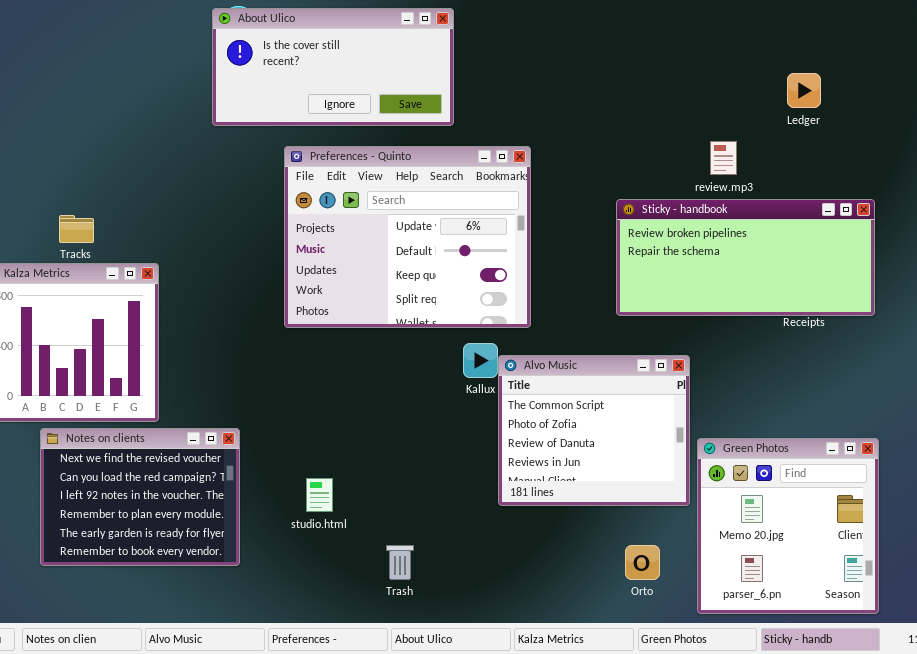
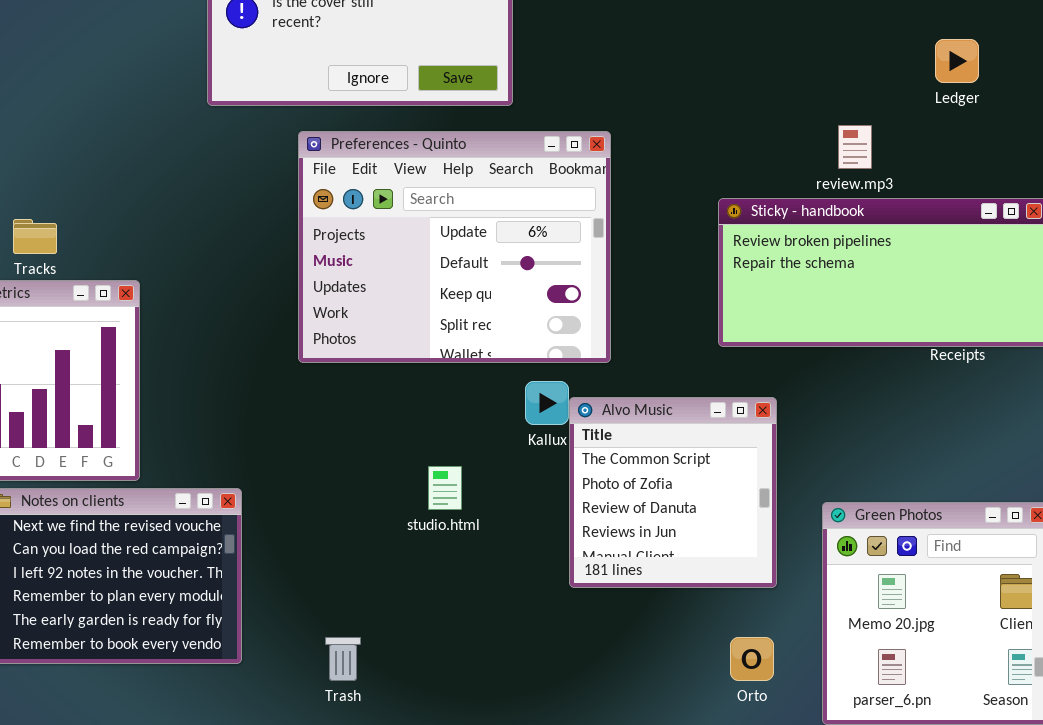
Alvo Music: [498,355,690,506] -> [569,397,777,588], resized
studio.html: [306,478,333,512] -> [428,466,462,510], moved
Trash: [386,545,414,580] -> [325,637,361,681], moved

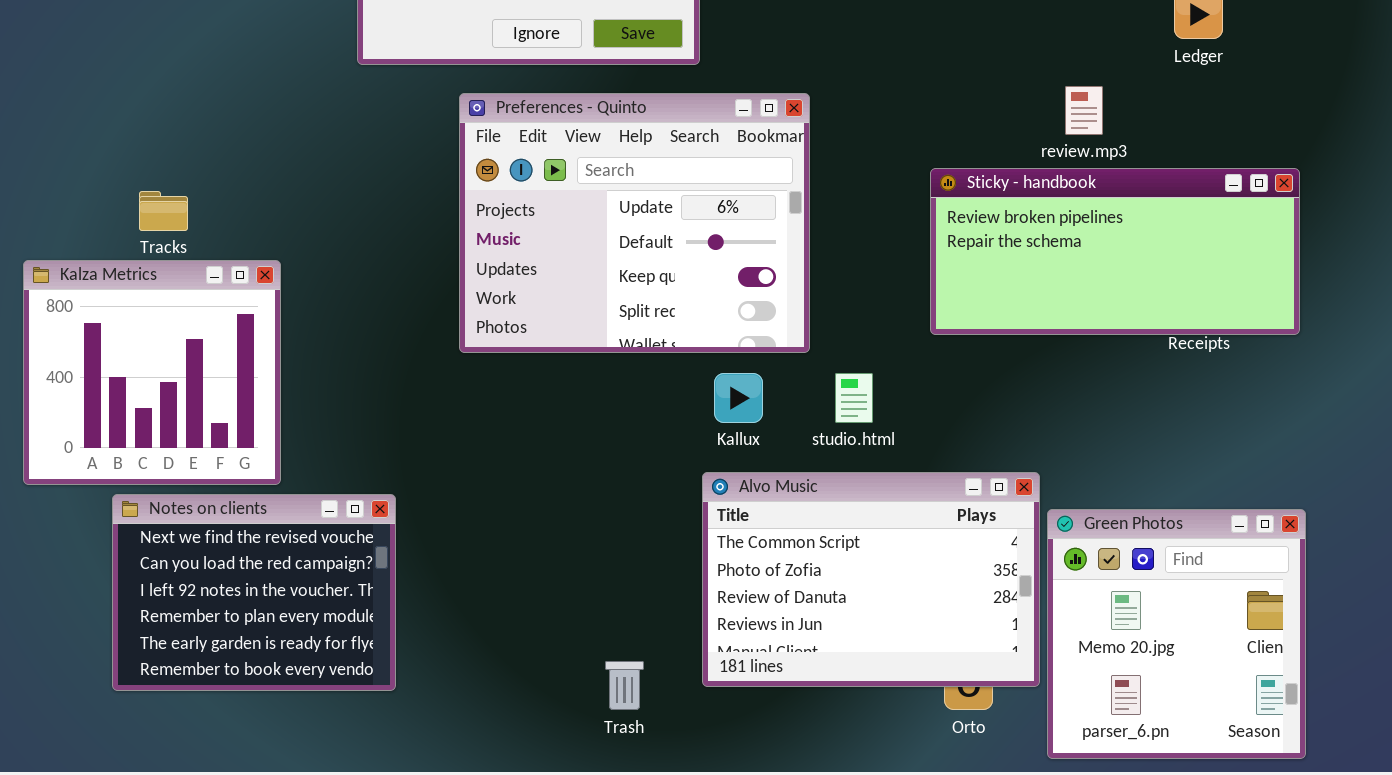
Alvo Music: [569,397,777,588] -> [702,472,1040,687], moved, resized
studio.html: [428,466,462,510] -> [835,373,873,423], moved
Trash: [325,637,361,681] -> [605,661,644,710], moved

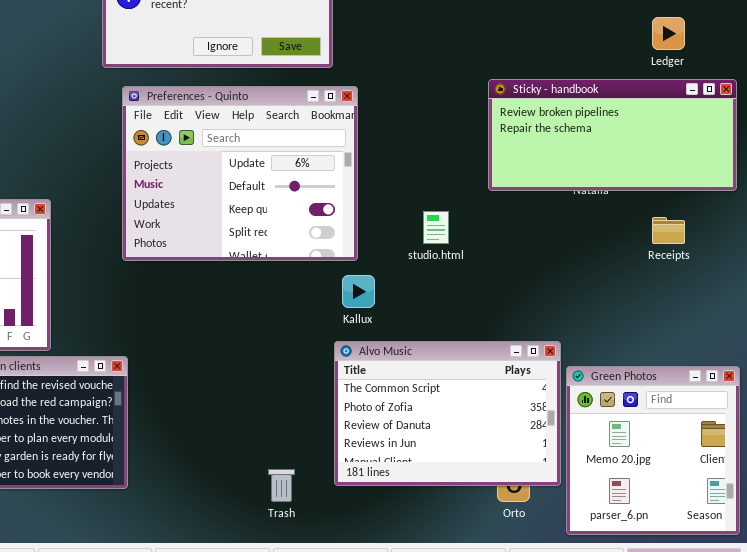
Preferences - Quinto: [459,93,810,353] -> [122,86,358,261], moved
Sticky - handbook: [930,168,1300,335] -> [488,79,737,191], moved
studio.html: [835,373,873,423] -> [423,211,449,244], moved

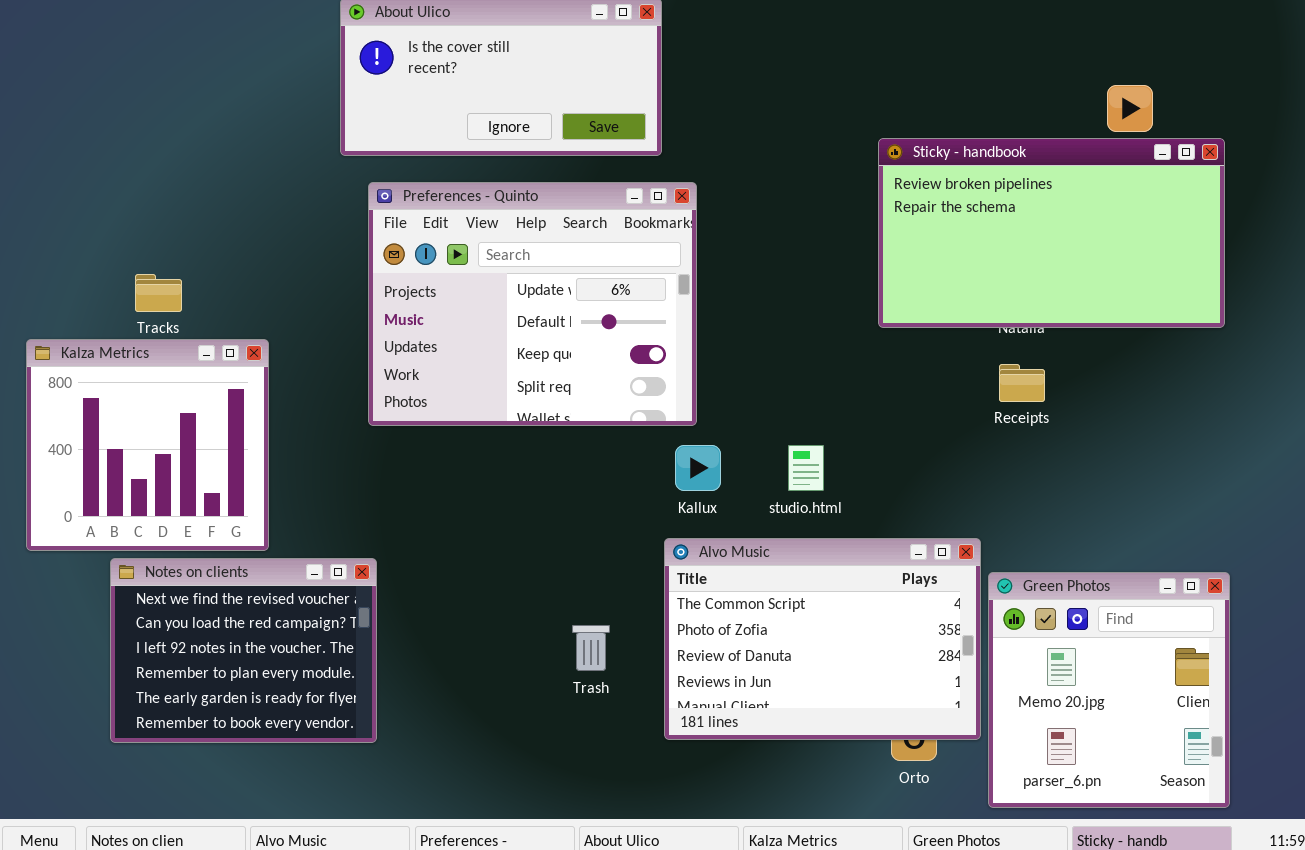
Sticky - handbook: [488,79,737,191] -> [878,138,1225,328], resized
studio.html: [423,211,449,244] -> [788,445,824,491], moved
Receipts: [652,217,685,244] -> [999,364,1045,402], moved
Trash: [268,469,295,502] -> [572,625,610,671], moved

